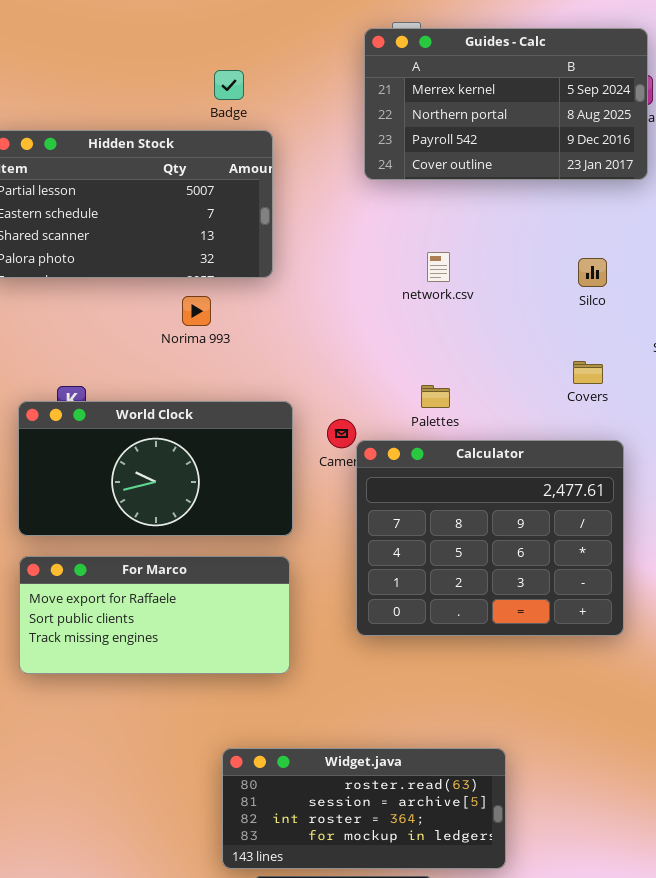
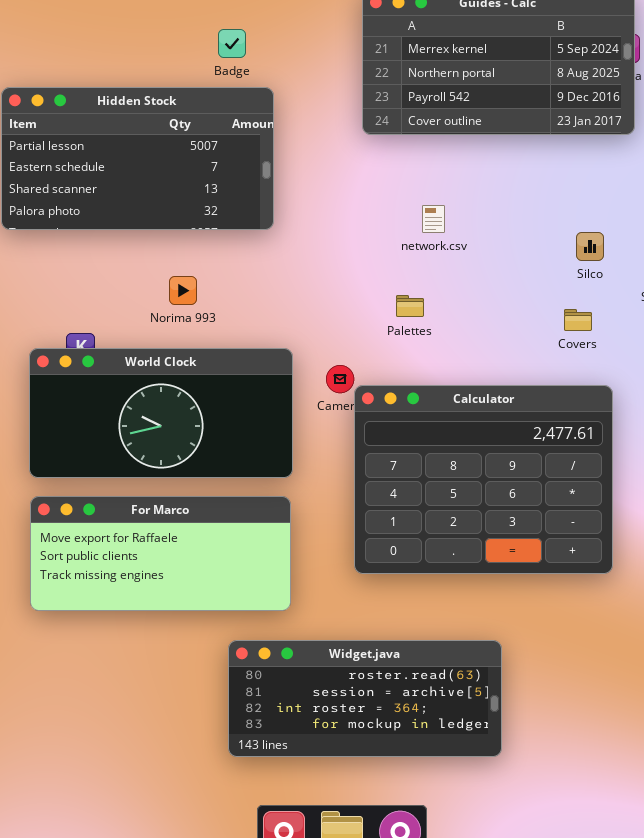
Silco: [578,258,607,287] -> [576,232,604,261], moved
Norima 993: [182,296,211,326] -> [169,276,197,305], moved
Palettes: [421,385,450,408] -> [396,295,424,317], moved
Widget.java: [222,748,506,869] -> [228,640,502,757], moved

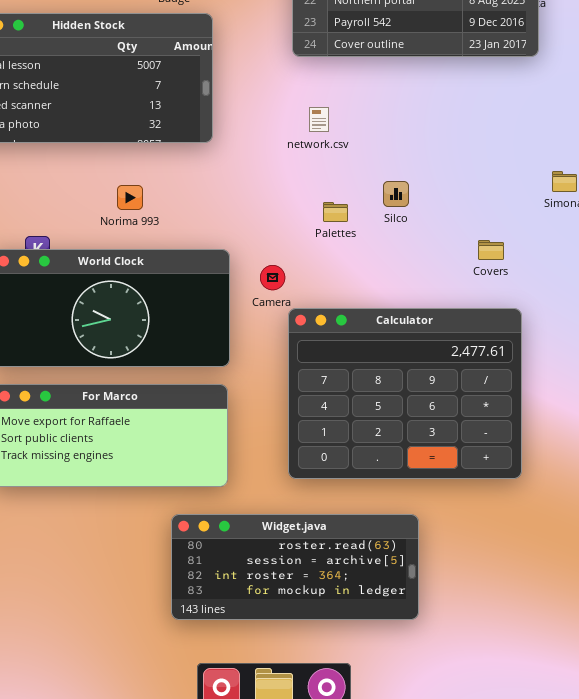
network.csv: [422,205,445,233] -> [309,107,329,132], moved
Silco: [576,232,604,261] -> [383,181,409,207], moved
Covers: [564,309,592,331] -> [478,240,504,260], moved
Calculator: [354,385,613,574] -> [288,308,522,479], moved

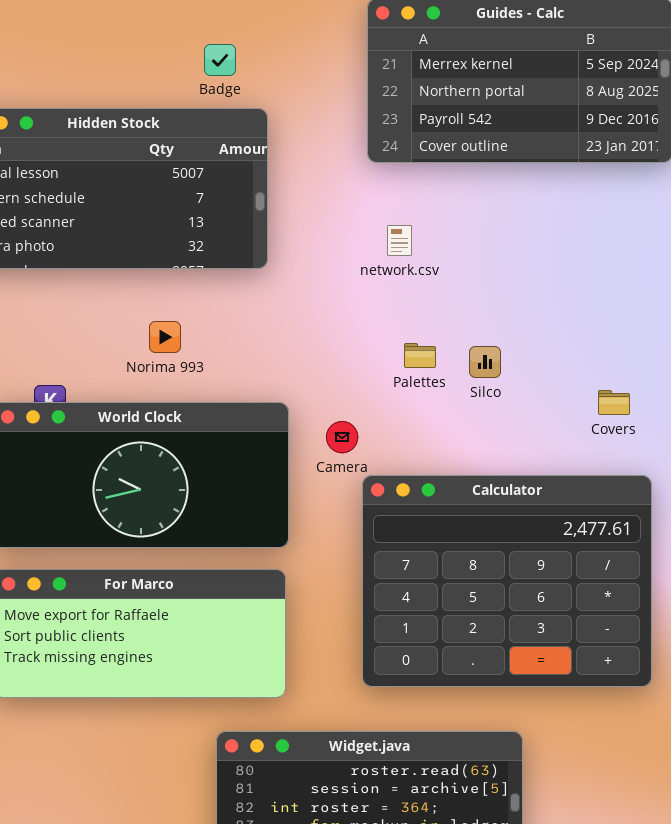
Silco: [383,181,409,207] -> [469,346,501,378], moved

